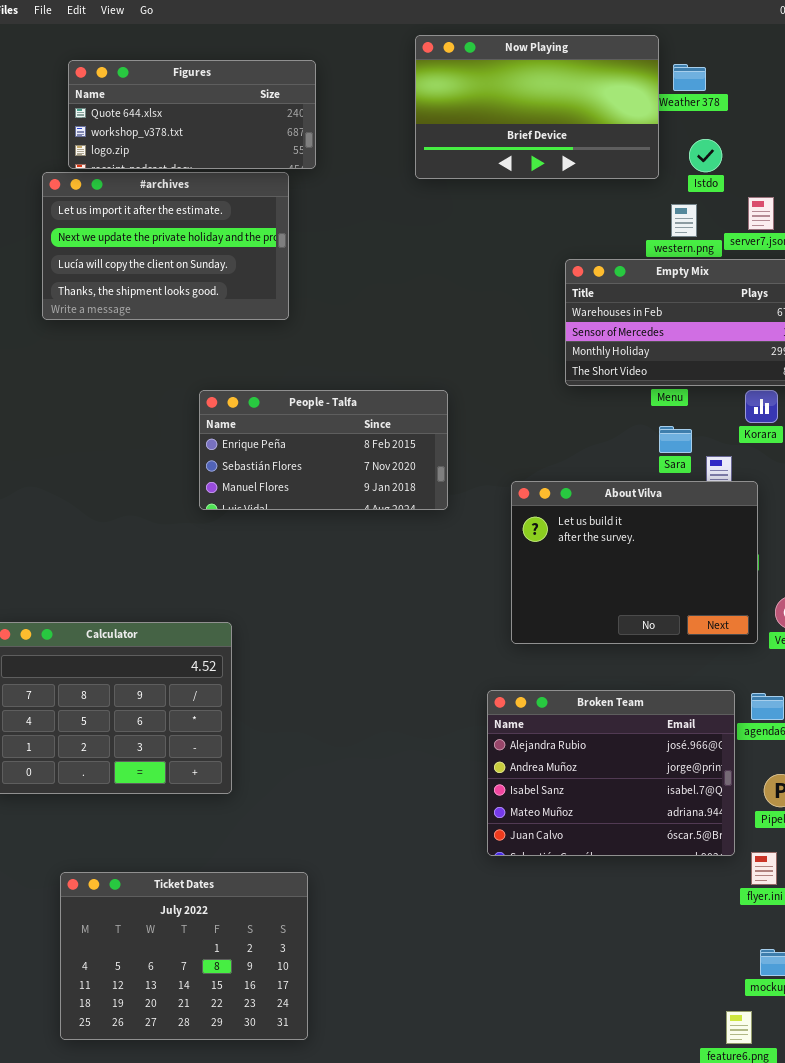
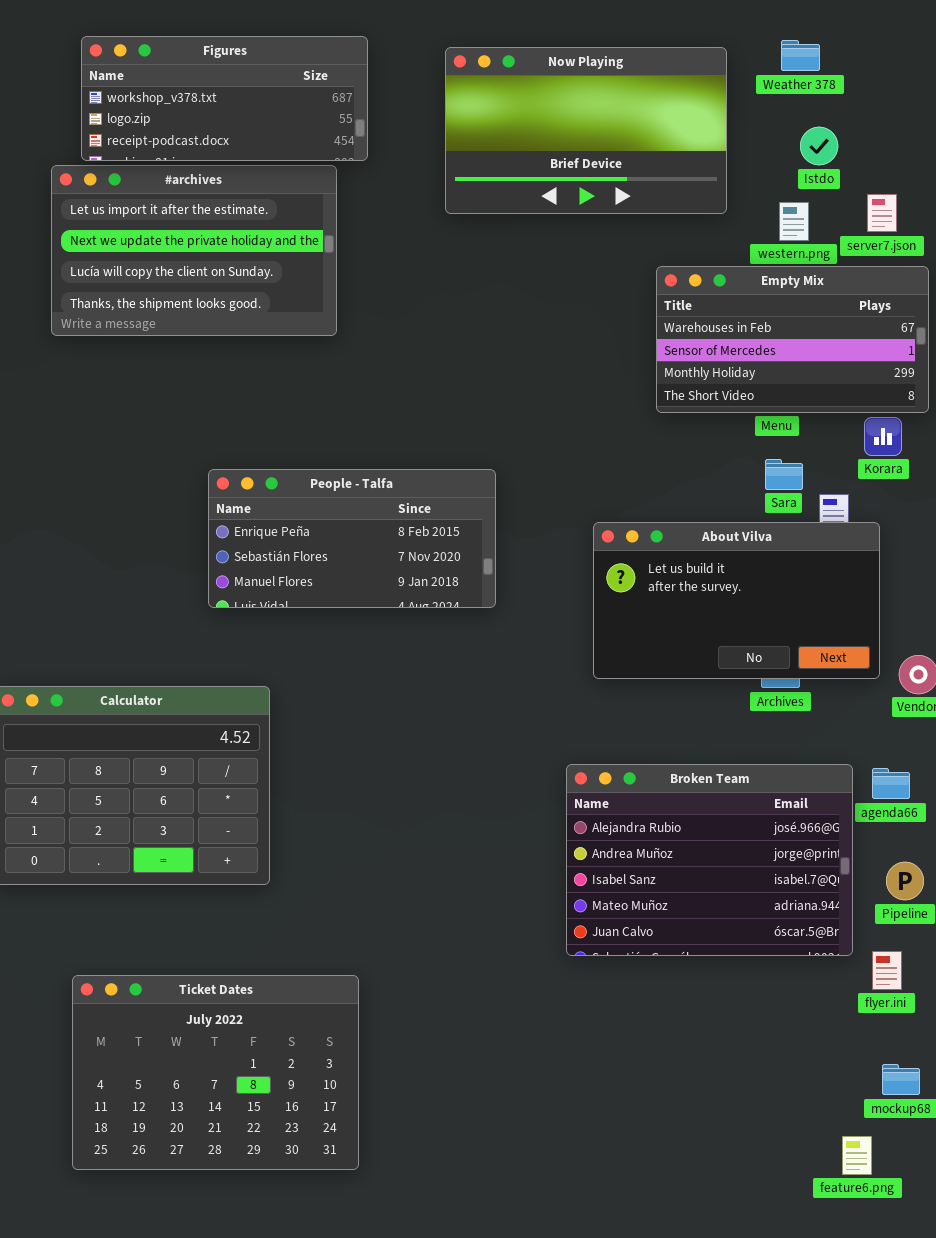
Now Playing: [415,35,659,179] -> [445,47,727,214], moved
Figures: [68,60,316,169] -> [81,36,368,161], scrolled down 1 row
People - Talfa: [199,390,448,510] -> [208,469,496,608], moved
About Vilva: [511,481,758,644] -> [593,522,880,679], resized

